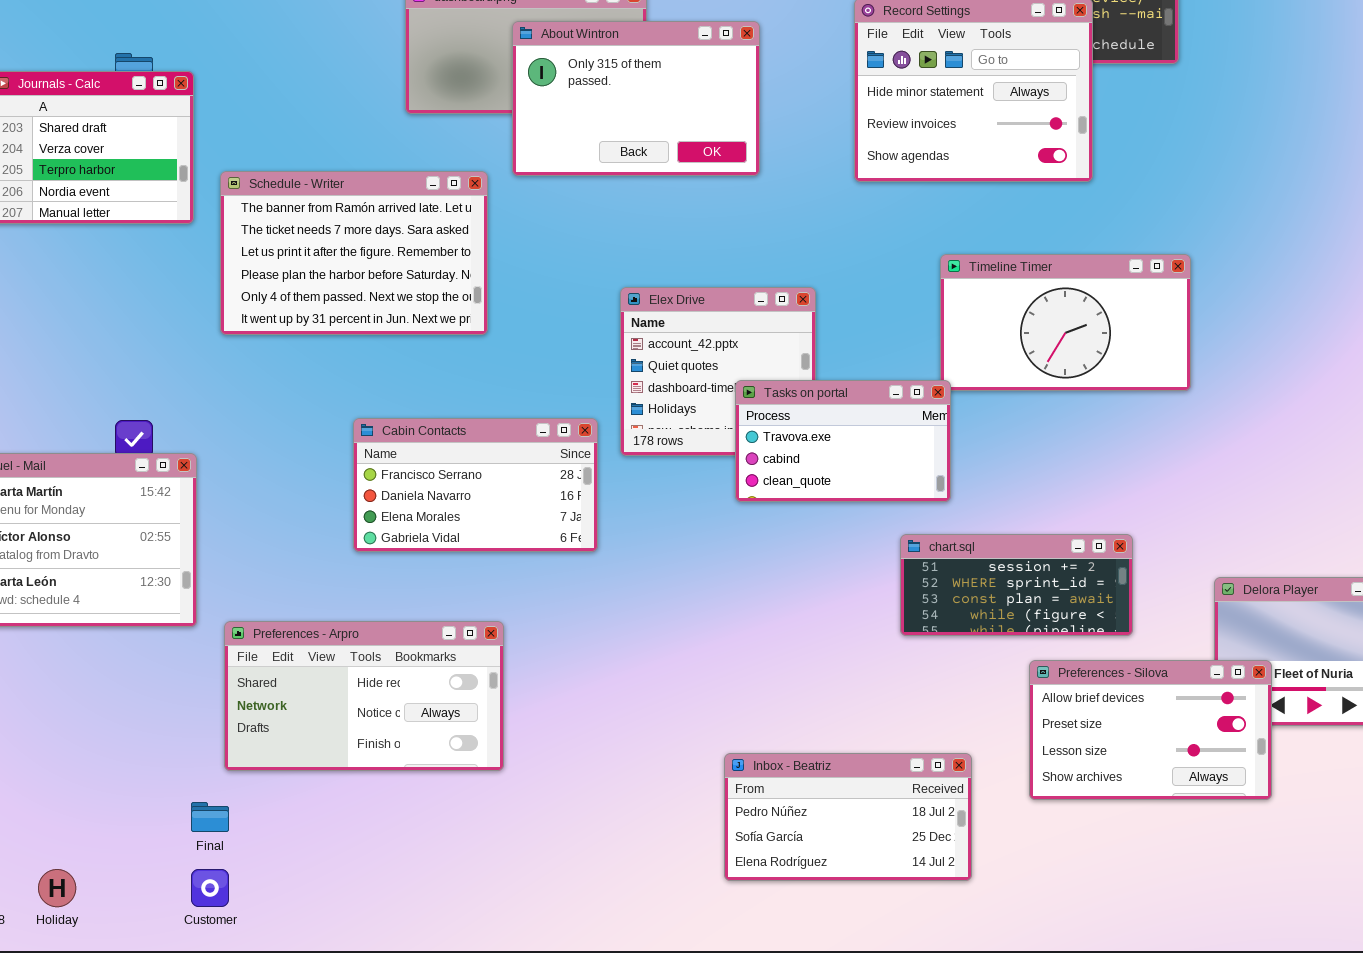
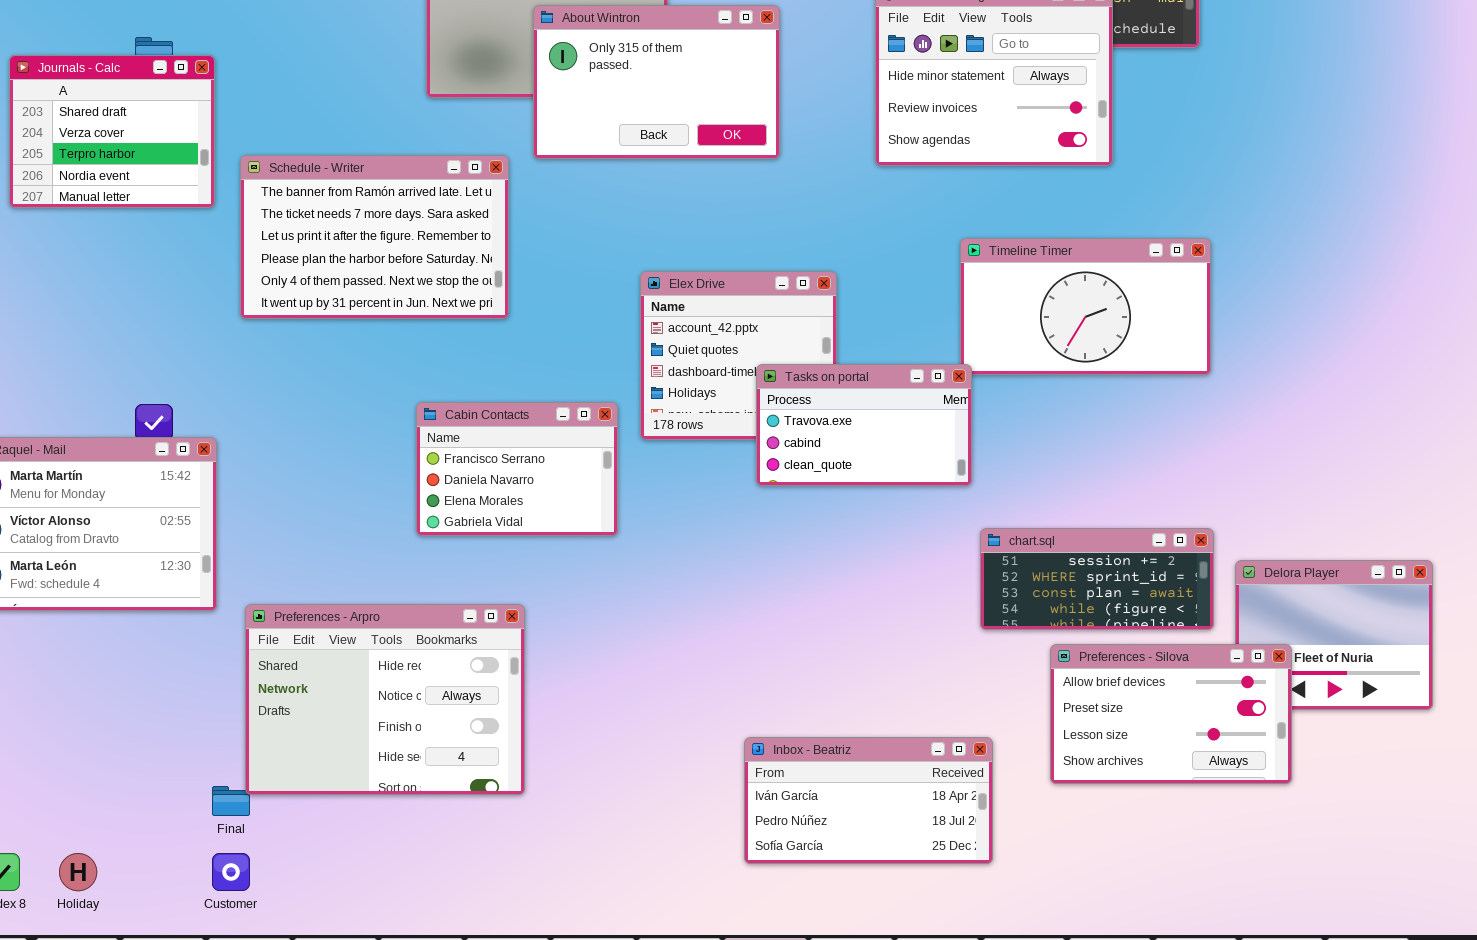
Cabin Contacts: [353,418,598,552] -> [416,402,618,536], resized
chart.sql: [900,534,1133,636] -> [980,528,1214,630], moved
Preferences - Arpro: [224,621,504,771] -> [245,604,525,795], resized
Inbox - Beatriz: [724,753,972,881] -> [744,737,993,864], scrolled up 1 row

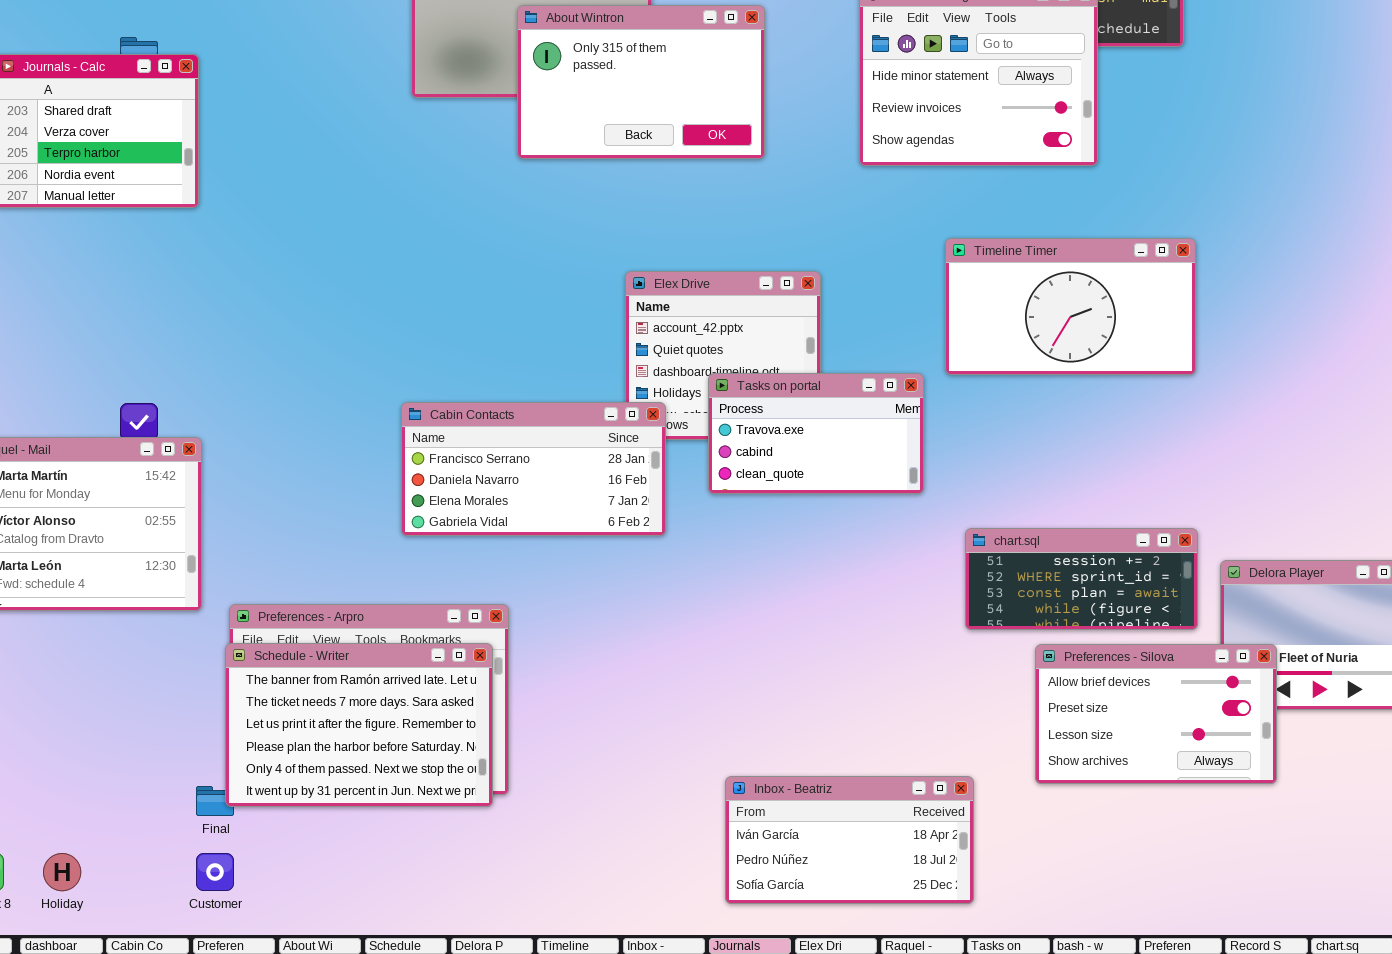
Schedule - Writer: [240,155,509,319] -> [225,643,493,807], moved
Tasks on portal: [756,364,972,486] -> [708,373,924,494], moved
Cabin Contacts: [416,402,618,536] -> [401,402,666,536], resized
Inbox - Beatriz: [744,737,993,864] -> [725,776,974,904], moved

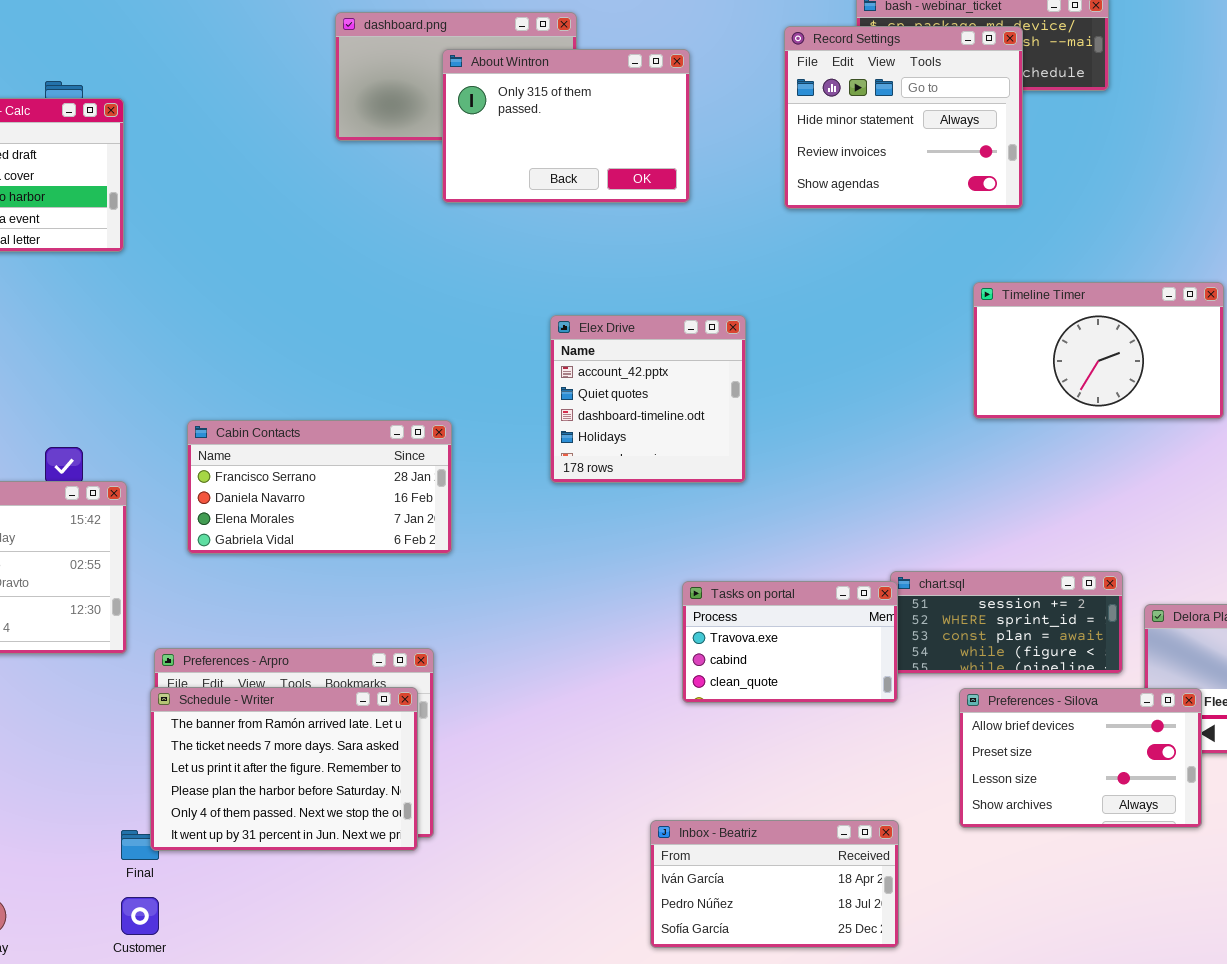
Timeline Timer: [945,238,1196,375] -> [973,282,1224,419], moved
Tasks on portal: [708,373,924,494] -> [682,581,898,703], moved
Cabin Contacts: [401,402,666,536] -> [187,420,452,554], moved

